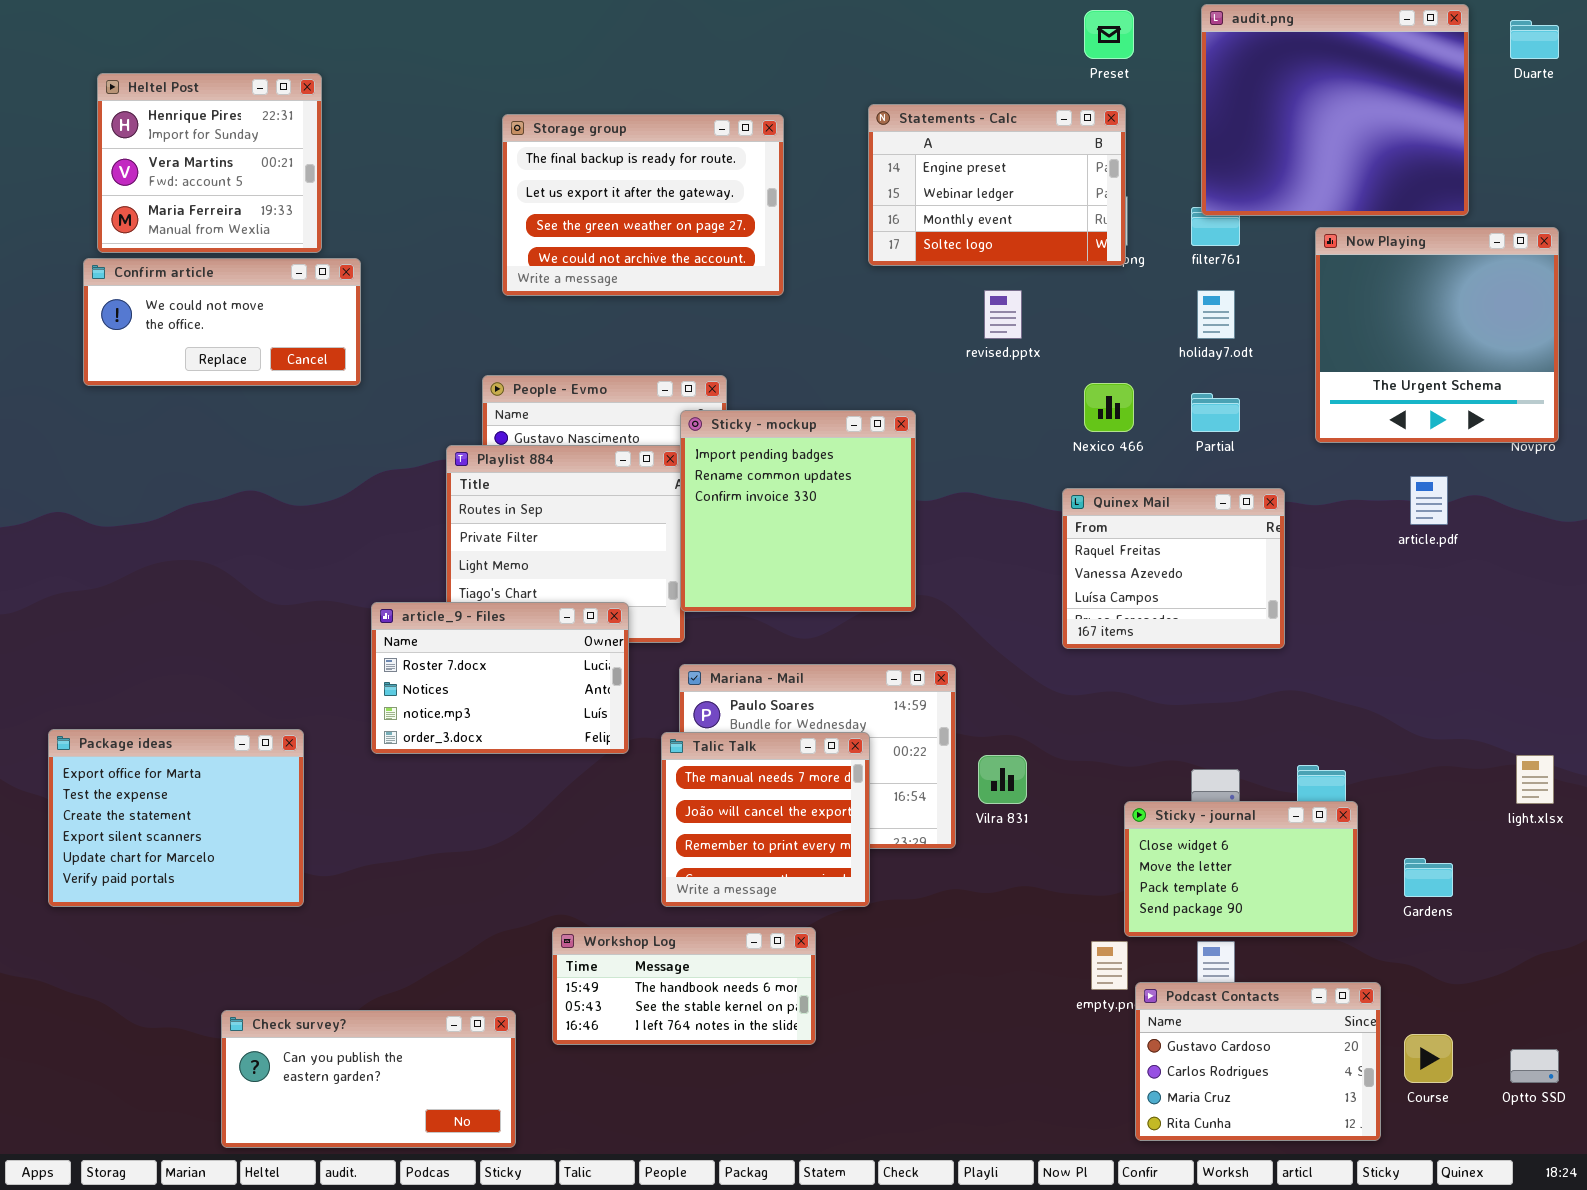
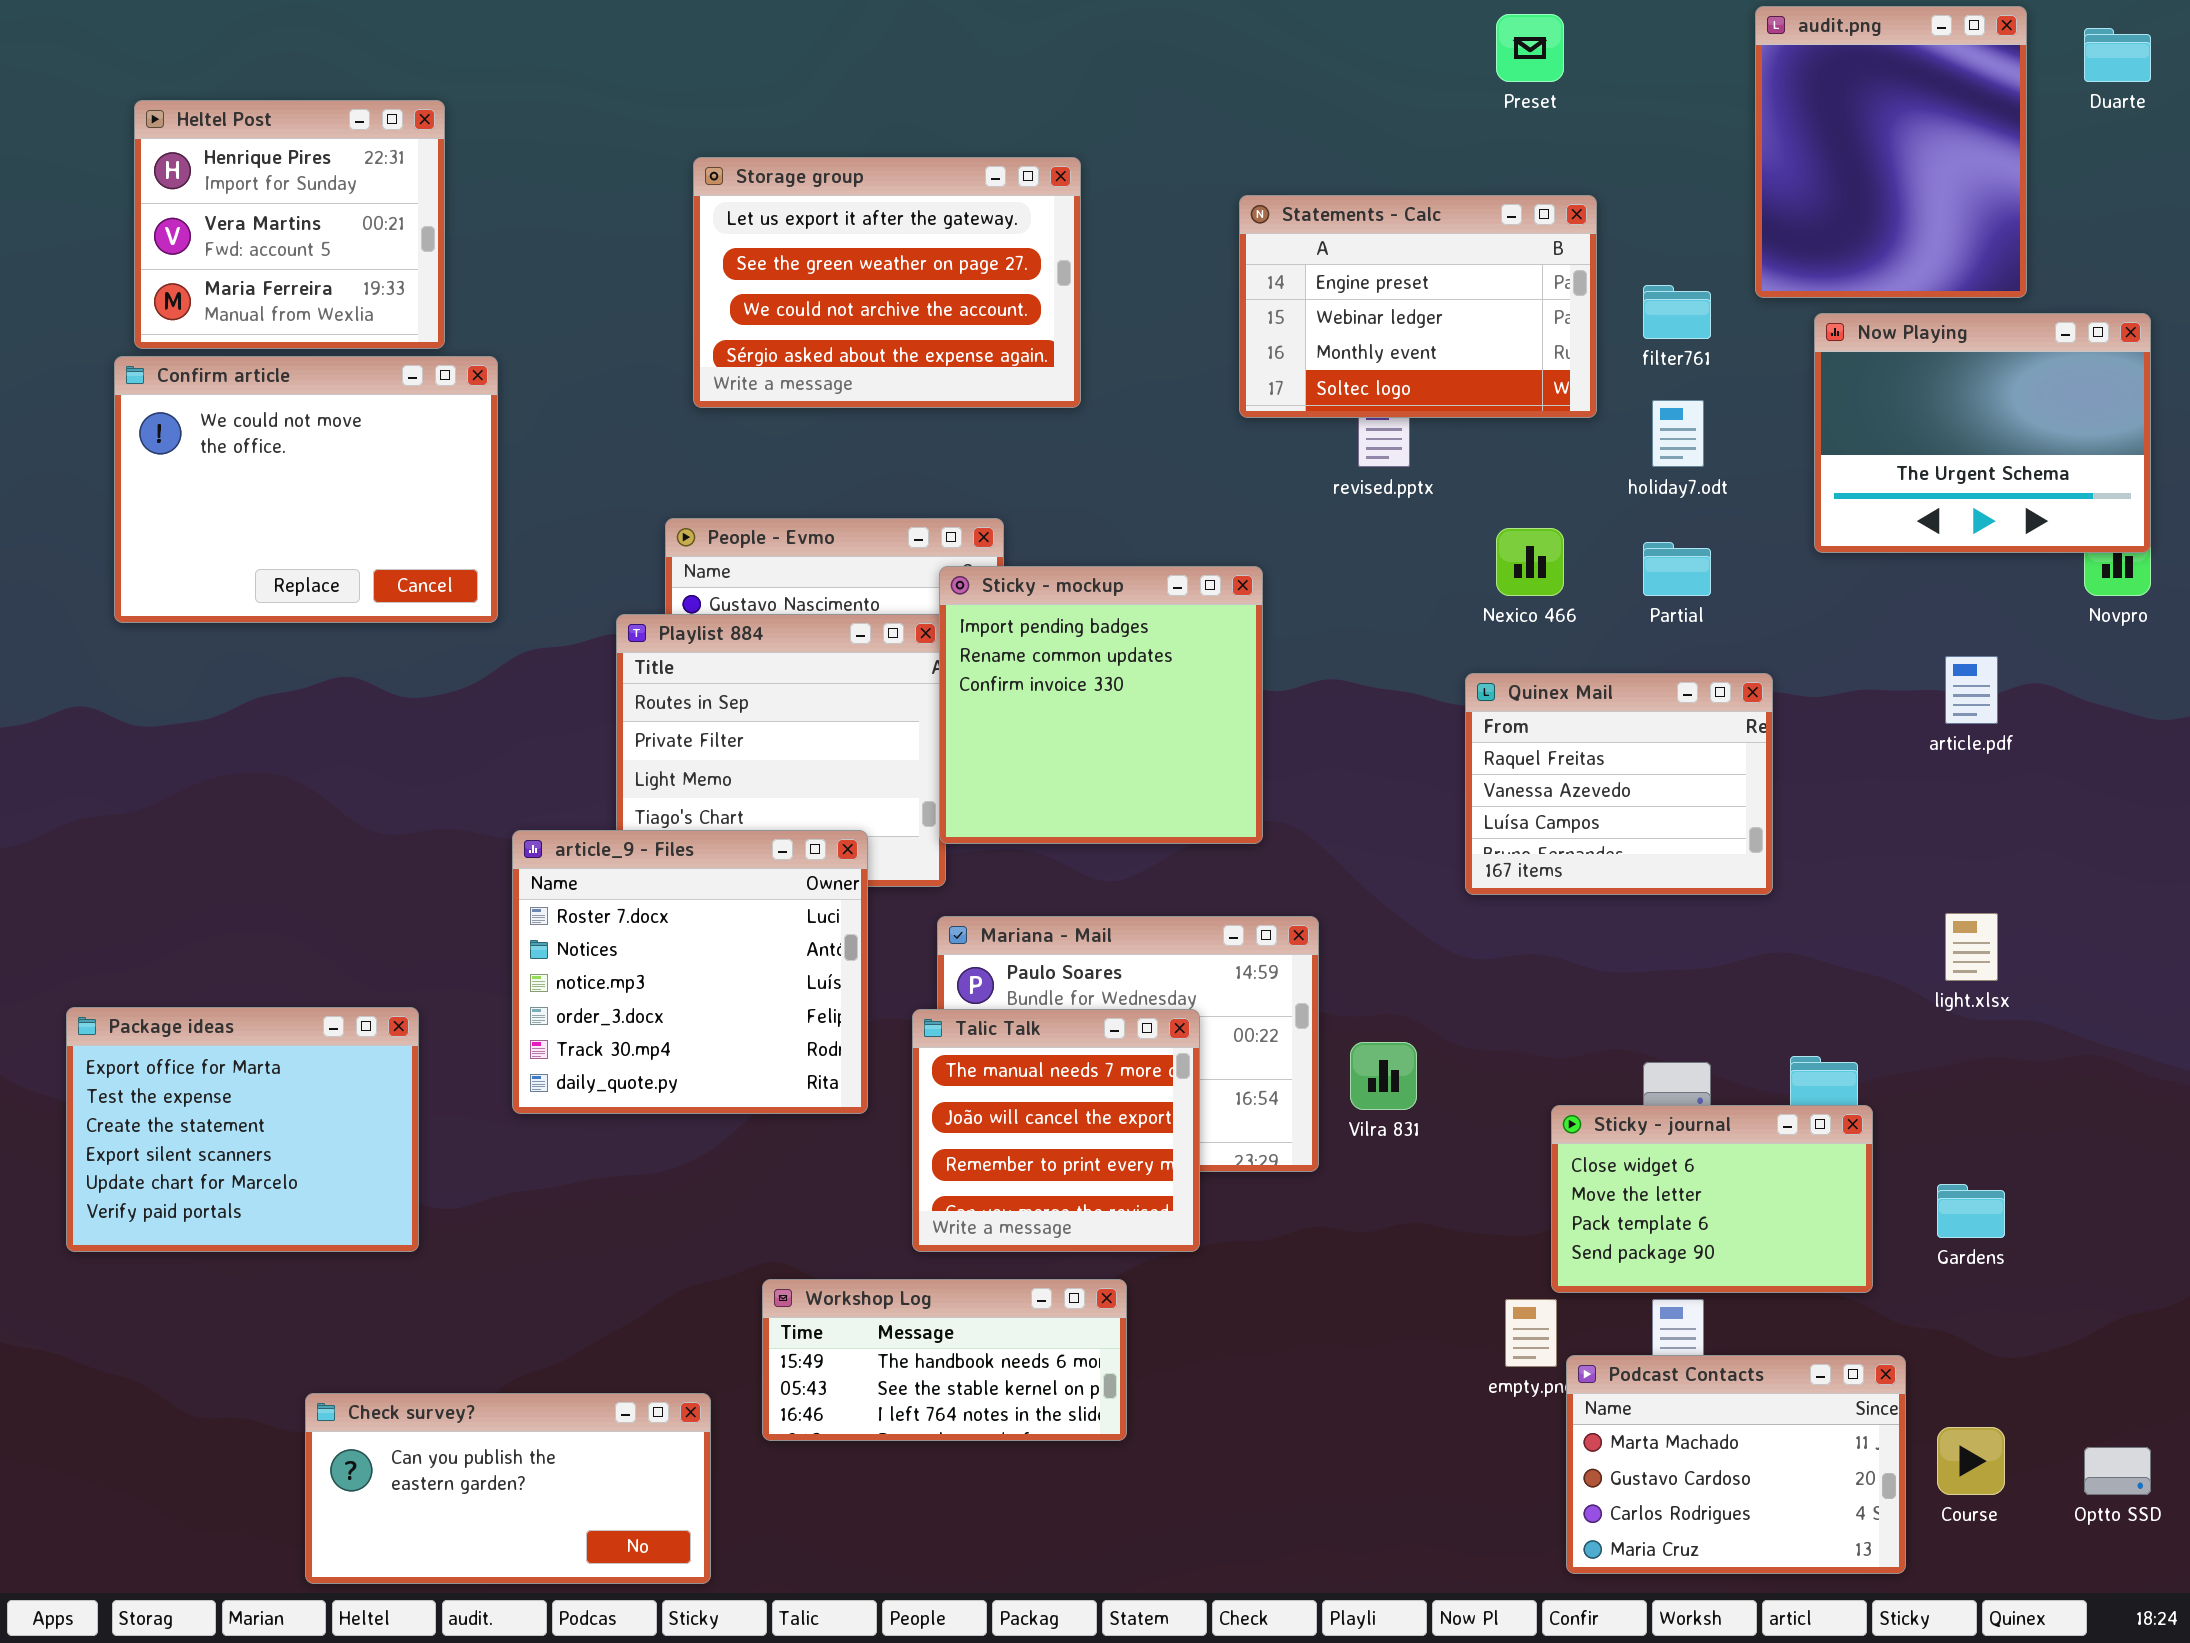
audit.png: [1201,4,1469,216] -> [1755,6,2027,298], resized
Statements - Calc: [868,104,1126,266] -> [1239,195,1597,418], moved
Storage group: [502,114,784,296] -> [693,157,1081,408], scrolled down 1 row
Now Playing: [1315,227,1559,443] -> [1814,313,2151,553], resized
Confirm article: [83,258,361,386] -> [114,356,498,623], resized
article_9 - Files: [371,602,629,754] -> [512,830,868,1114], resized
light.xlsx: [1516,755,1554,804] -> [1945,913,1998,981], moved
Podcast Contacts: [1135,982,1381,1141] -> [1566,1355,1906,1574], scrolled up 1 row

